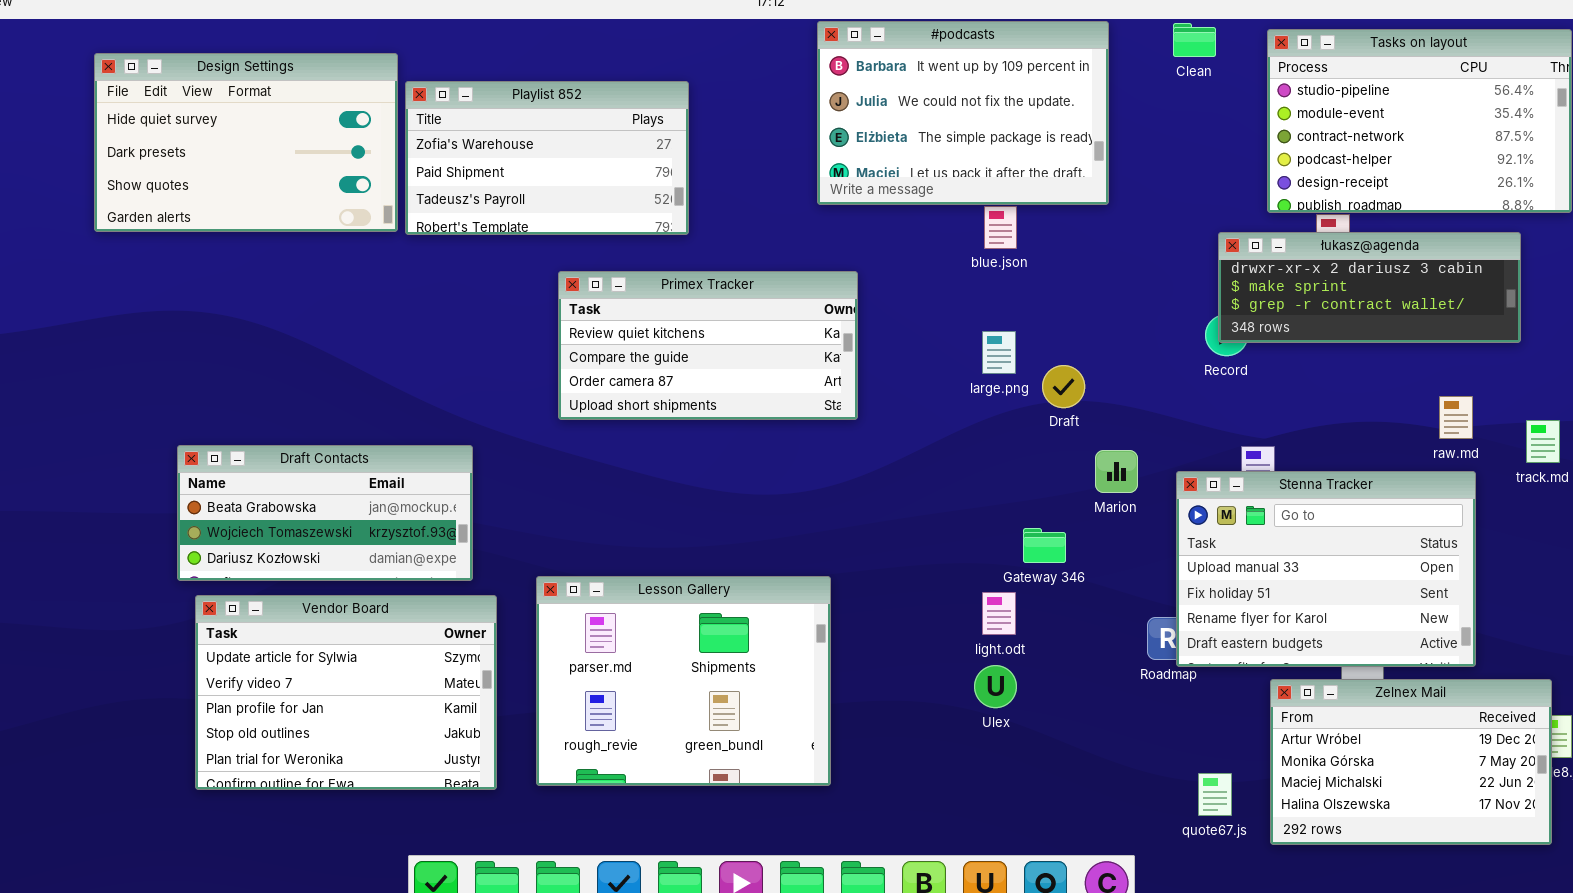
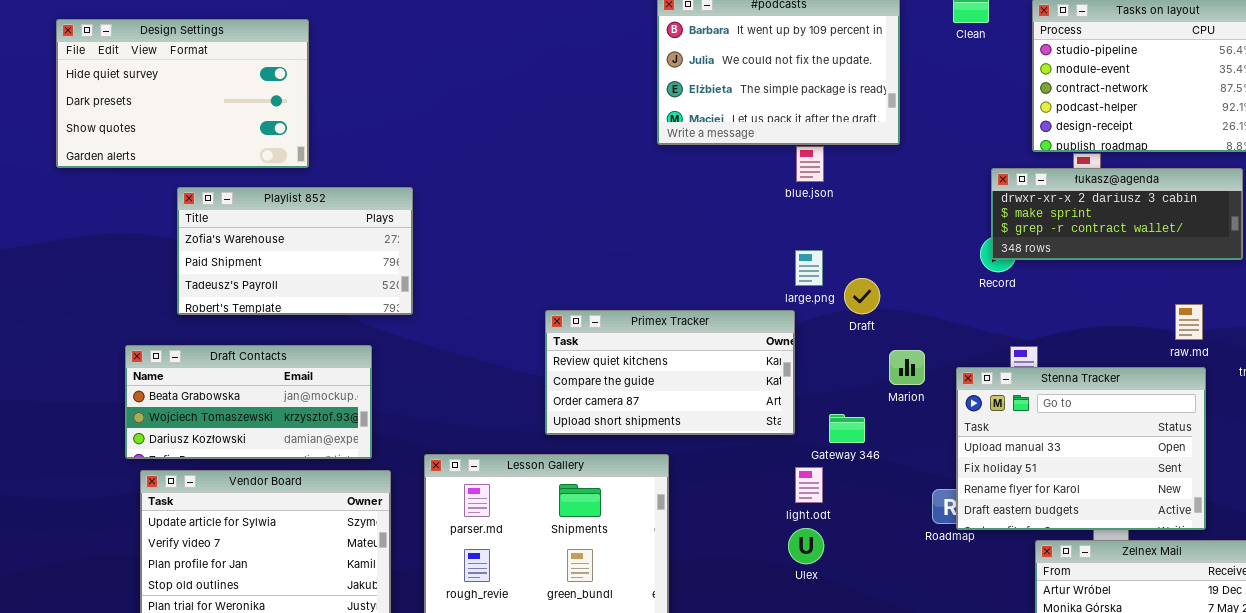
Playlist 852: [405,81,689,235] -> [177,187,413,315], moved
Primex Tracker: [558,271,858,420] -> [545,310,795,435], moved

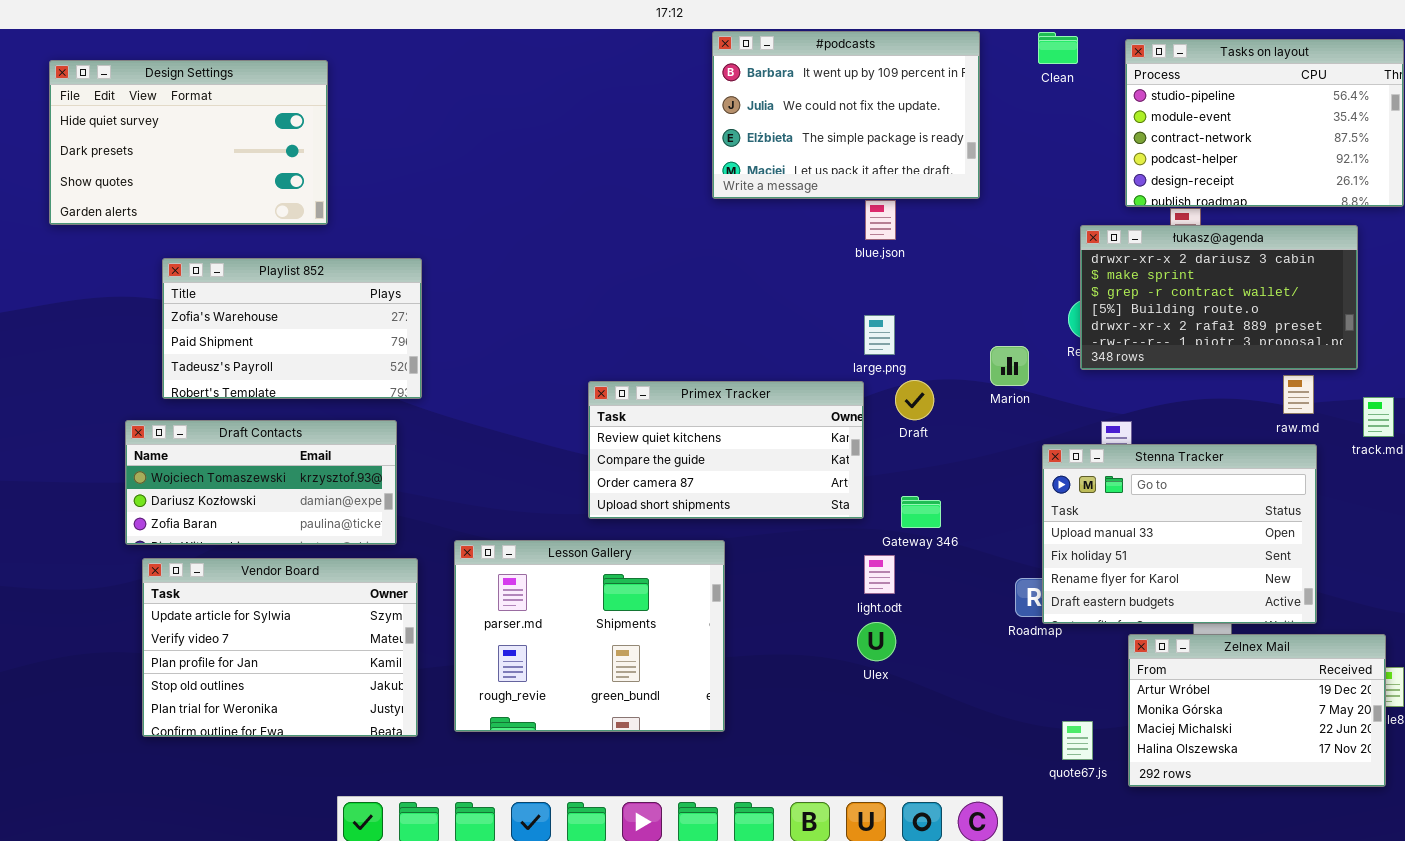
łukasz@agenda: [991,168,1243,260] -> [1080,225,1358,370], resized
Playlist 852: [177,187,413,315] -> [162,258,422,399], moved
Draft: [844,278,880,314] -> [895,380,934,420], moved
Draft Contacts: [125,345,372,459] -> [125,420,397,545], scrolled down 1 row
Marion: [889,350,925,385] -> [990,346,1029,386], moved

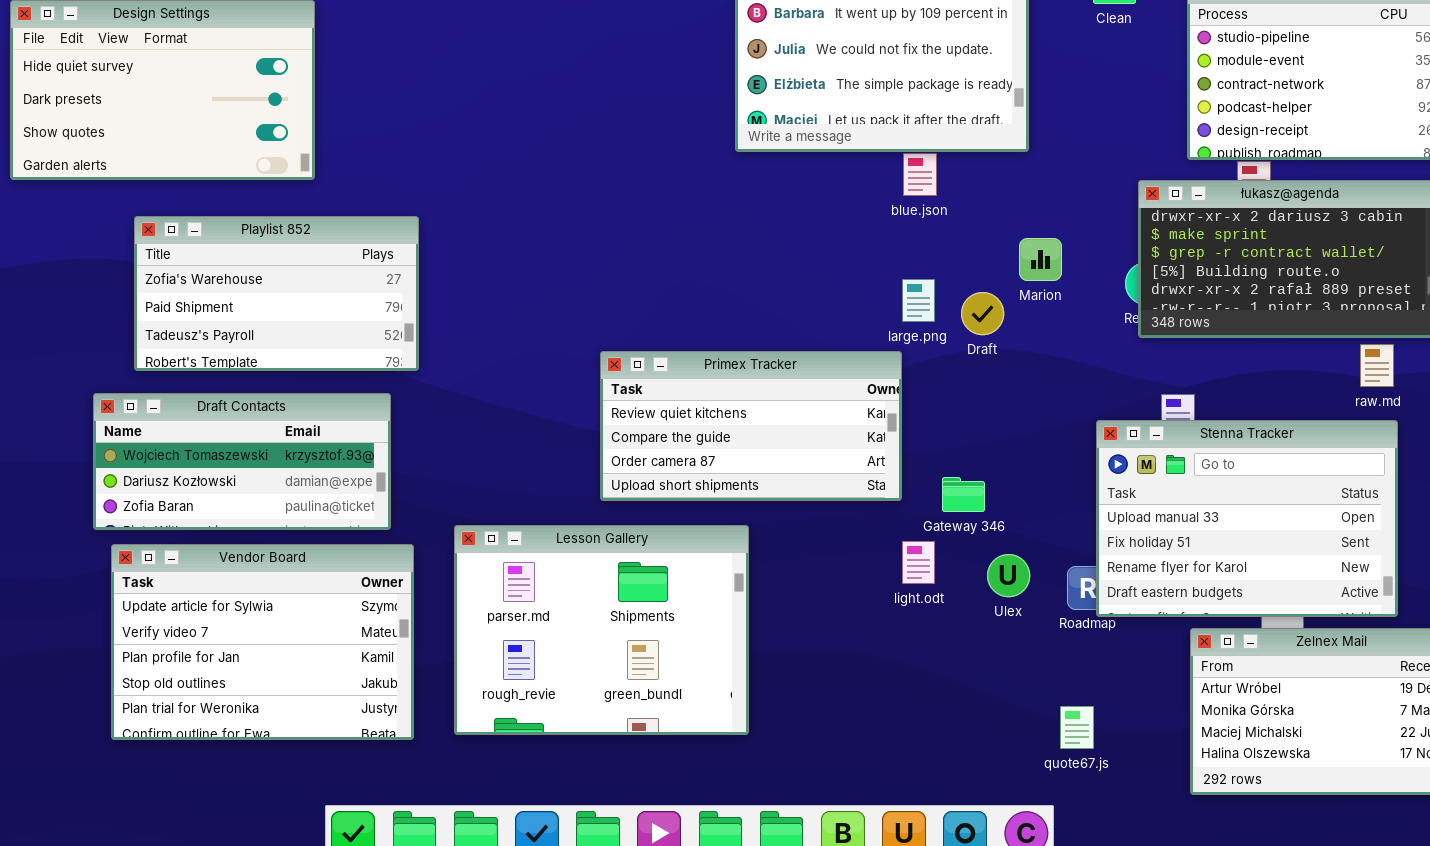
Marion: [990,346,1029,386] -> [1019,238,1062,281], moved
Draft: [895,380,934,420] -> [961,292,1004,335], moved
Ulex: [857,622,896,661] -> [987,554,1030,597], moved
quote67.js: [1062,721,1093,760] -> [1060,706,1094,749], moved

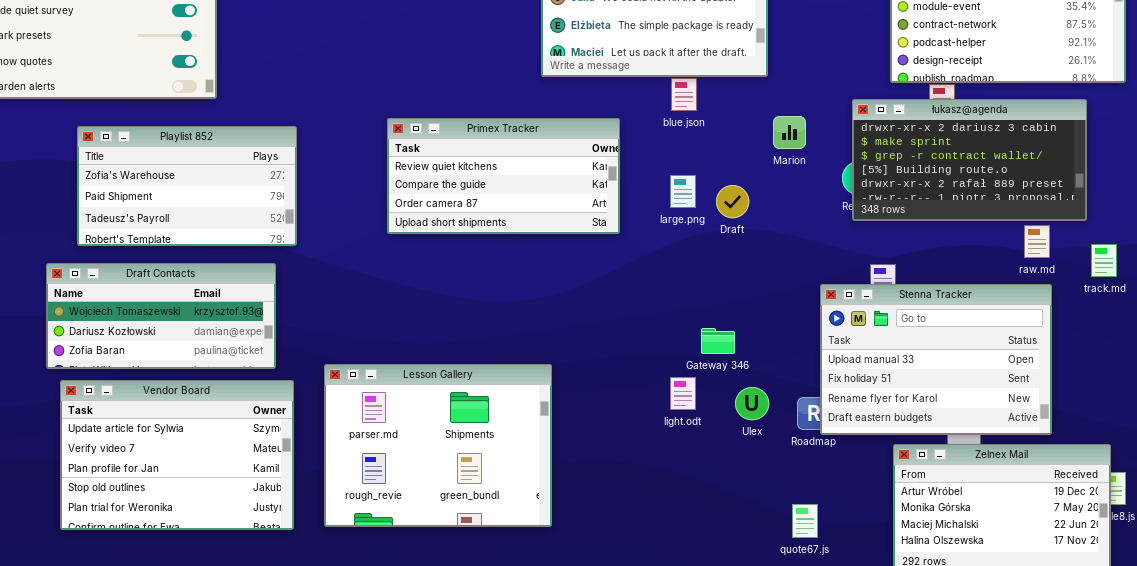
Marion: [1019,238,1062,281] -> [773,116,806,149], moved
Primex Tracker: [600,351,902,501] -> [387,118,620,234], moved

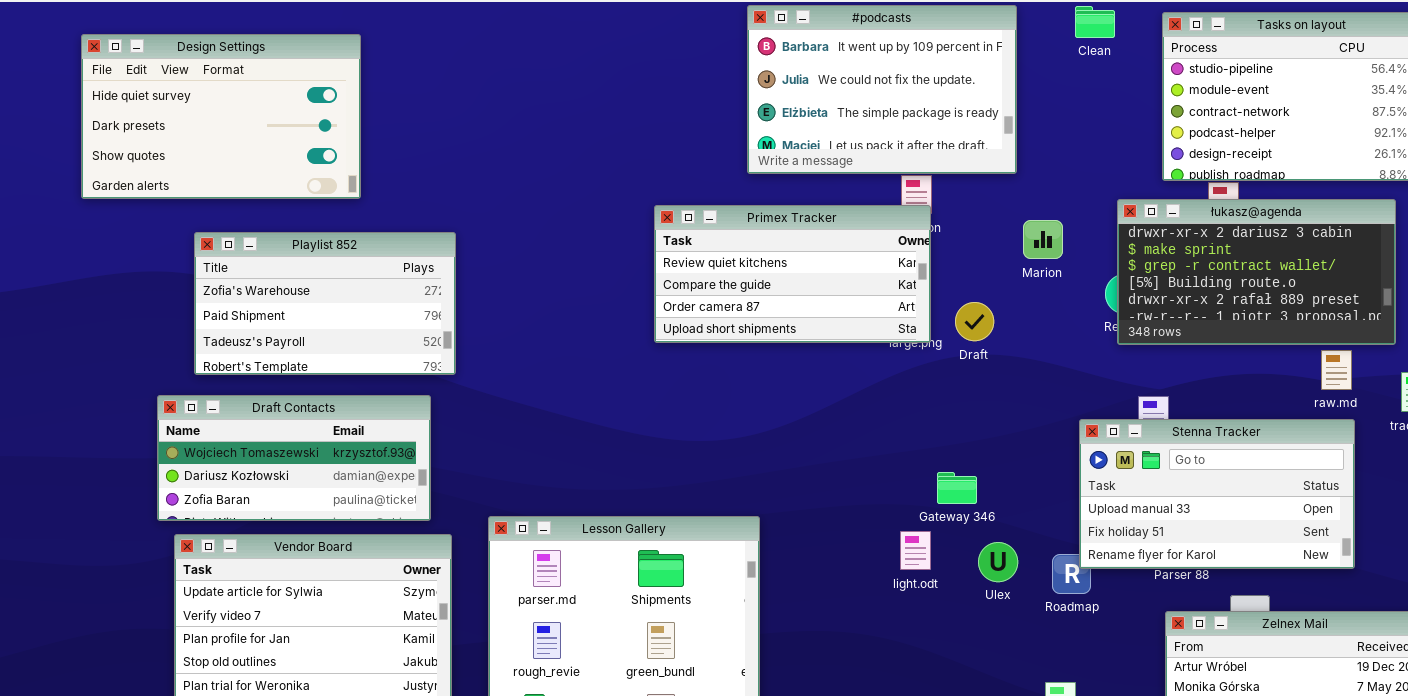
Primex Tracker: [387,118,620,234] -> [654,205,931,343], moved
Stenna Tracker: [820,284,1052,435] -> [1079,419,1355,569], resized

